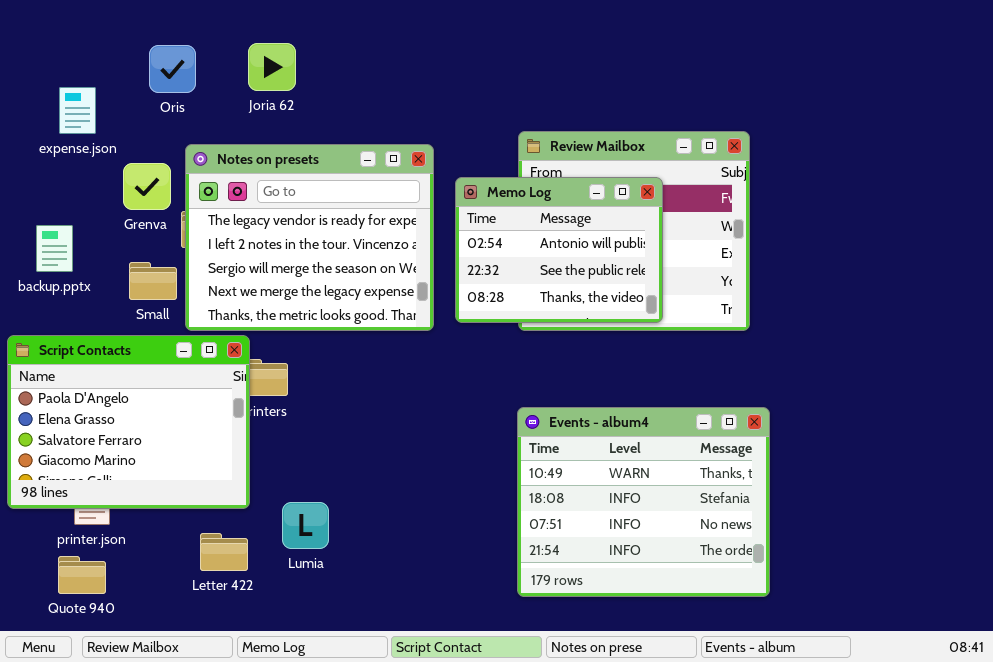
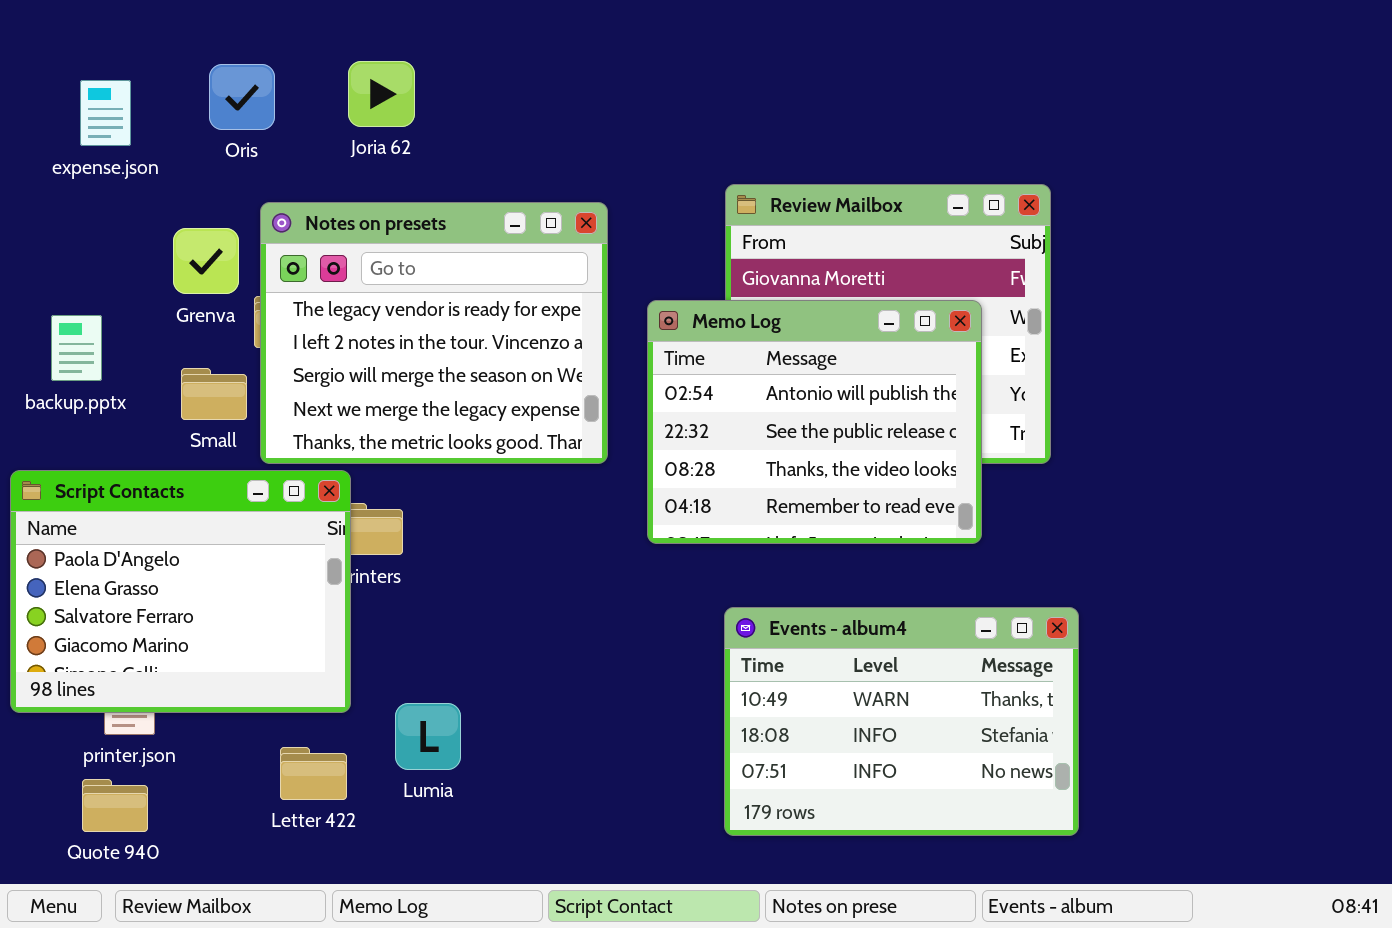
expense.json: [59,87,96,134] -> [80,80,131,146], moved
Memo Log: [455,177,663,323] -> [647,300,982,544], moved, resized
Events - album4: [517,407,770,597] -> [724,607,1079,836], resized

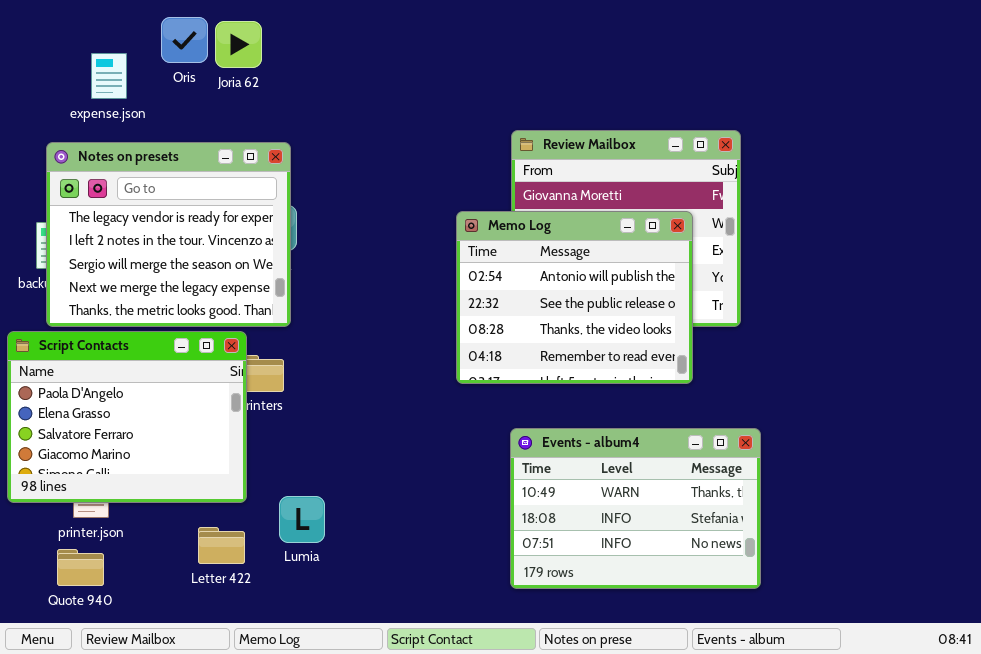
Joria 62: [348,61,415,127] -> [215,21,262,68], moved
Oris: [209,64,275,130] -> [161,17,208,63], moved
expense.json: [80,80,131,146] -> [91,53,127,99], moved
Notes on presets: [260,202,608,464] -> [46,142,291,327], moved

